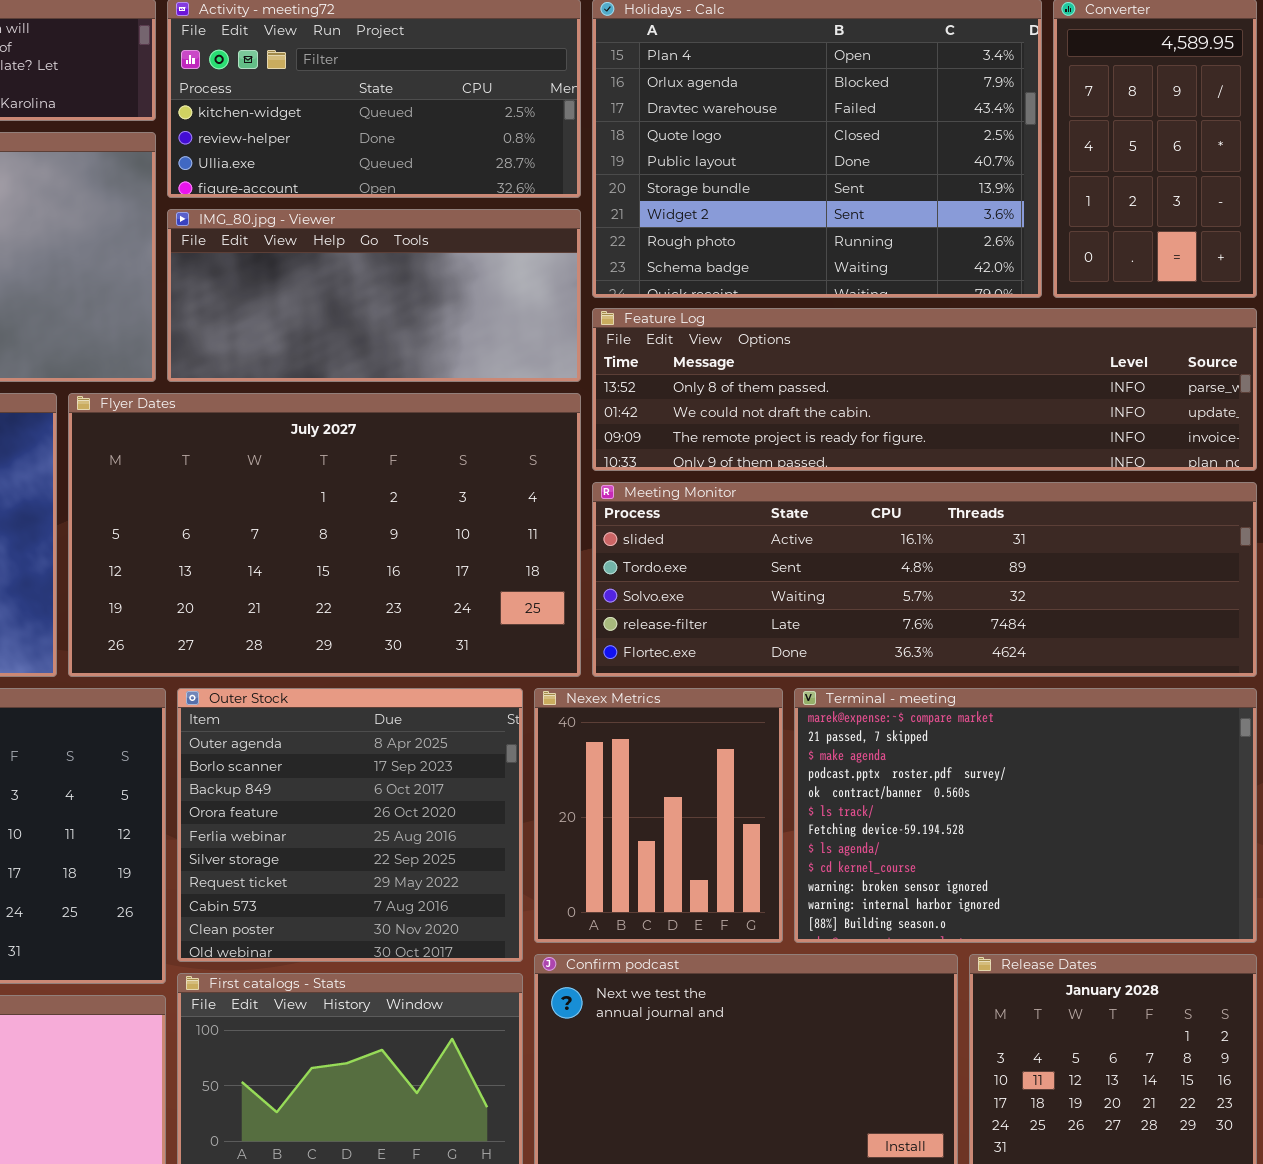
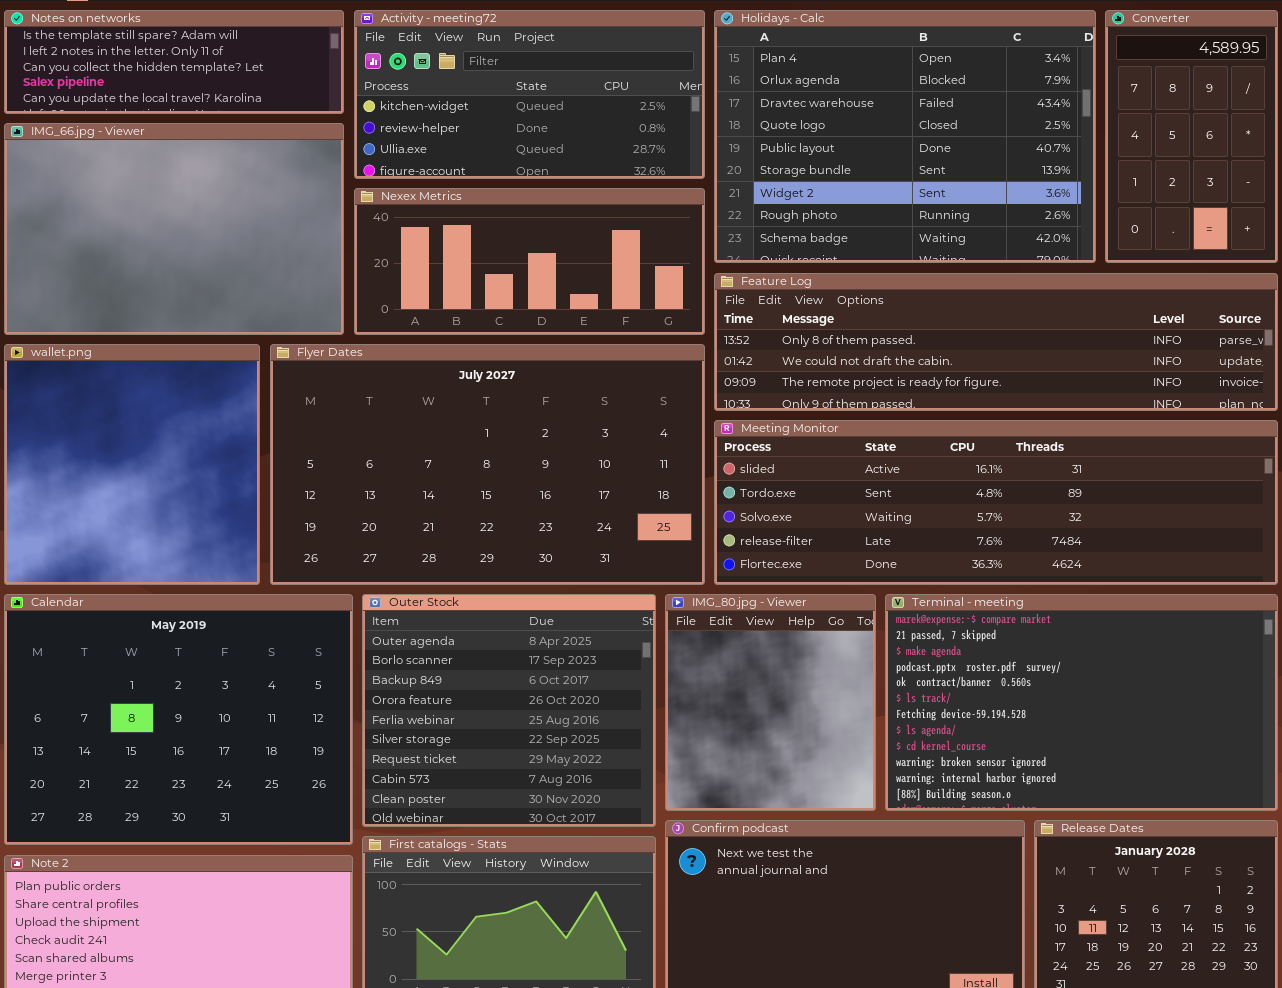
IMG_80.jpg - Viewer: [167,209,581,382] -> [665,594,876,811], moved, resized
Nexex Metrics: [534,688,783,943] -> [354,188,705,335], moved, resized

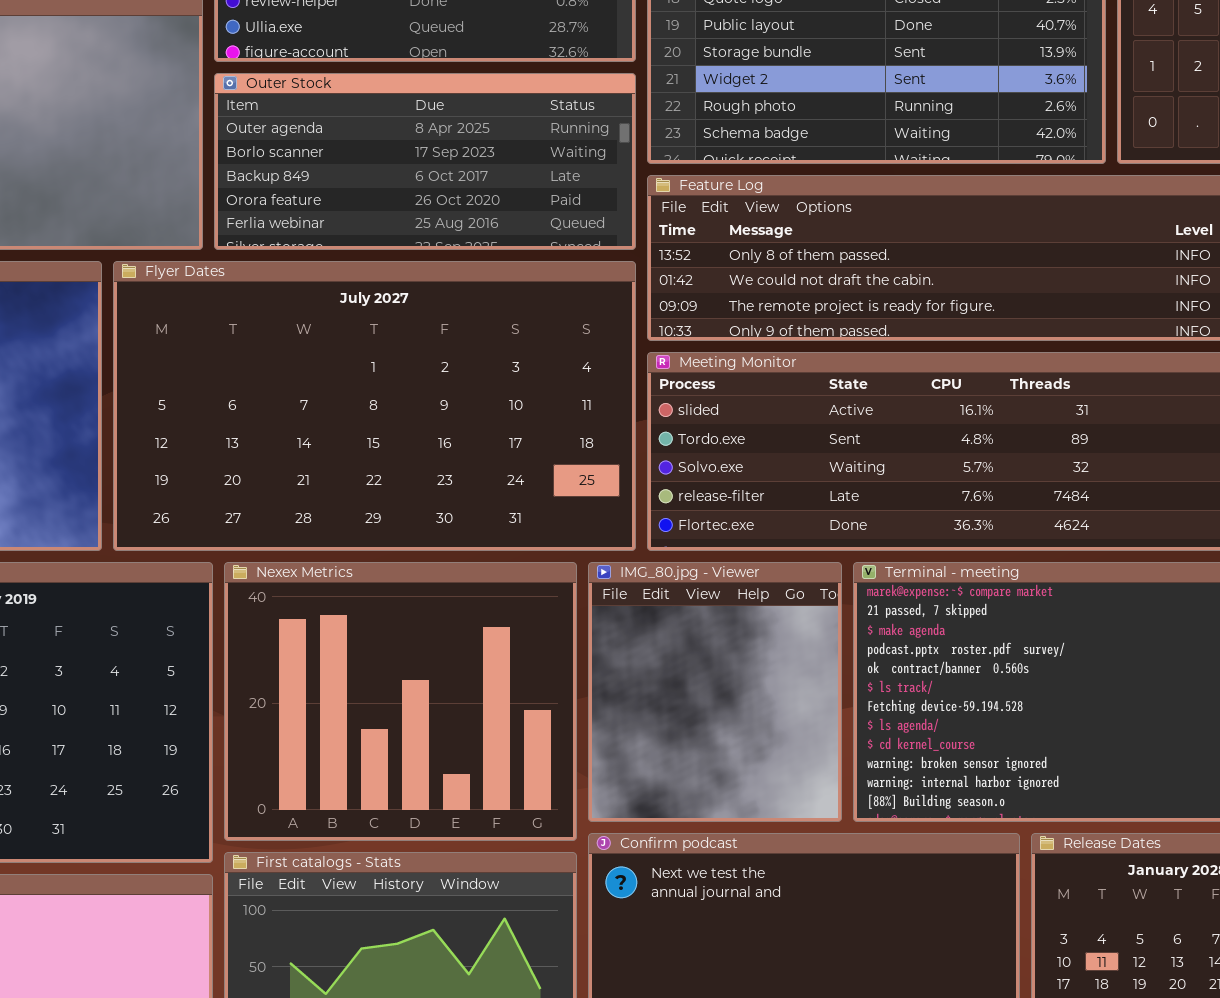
Nexex Metrics: [354,188,705,335] -> [224,562,577,841], moved, resized
Outer Stock: [362,594,656,827] -> [214,73,636,250], moved, resized

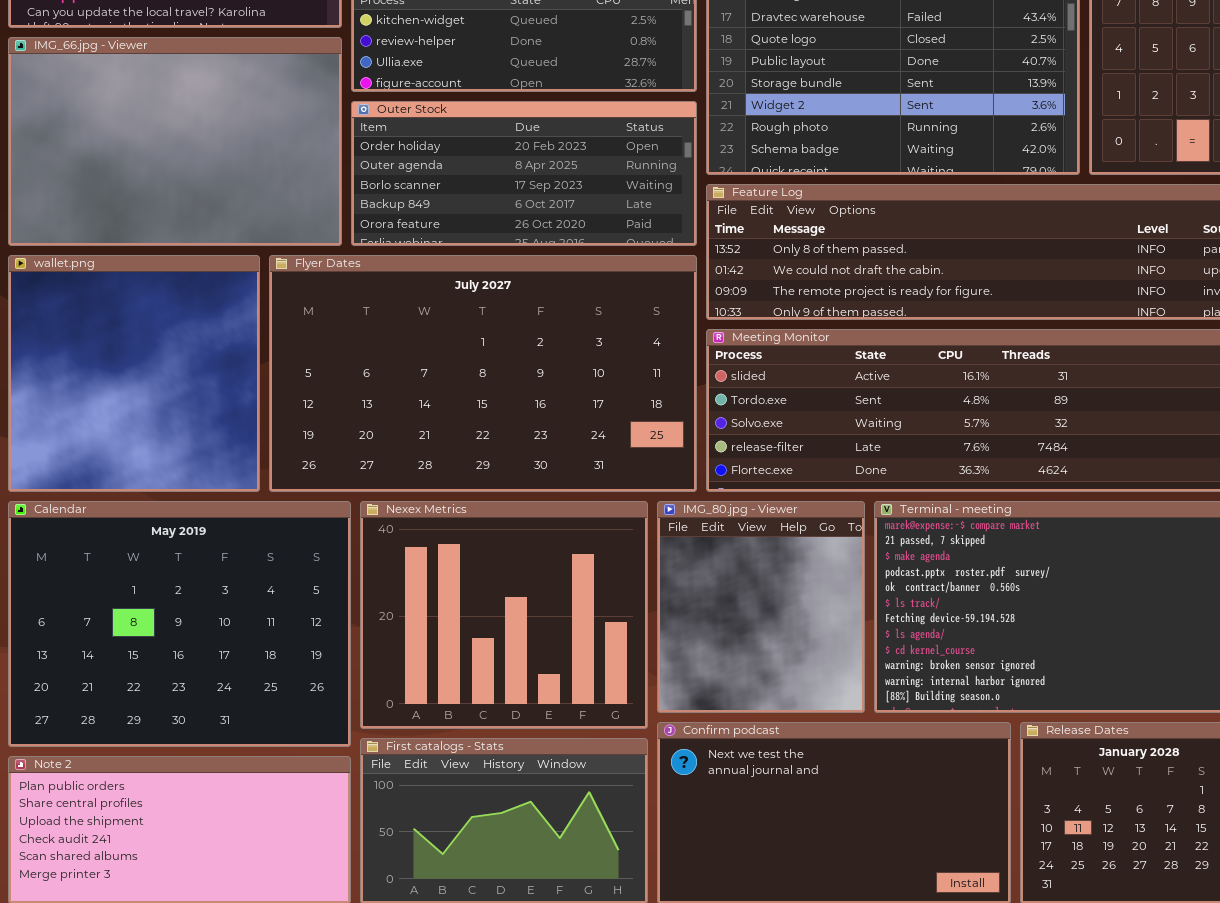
Outer Stock: [214,73,636,250] -> [351,101,697,246], scrolled up 1 row

